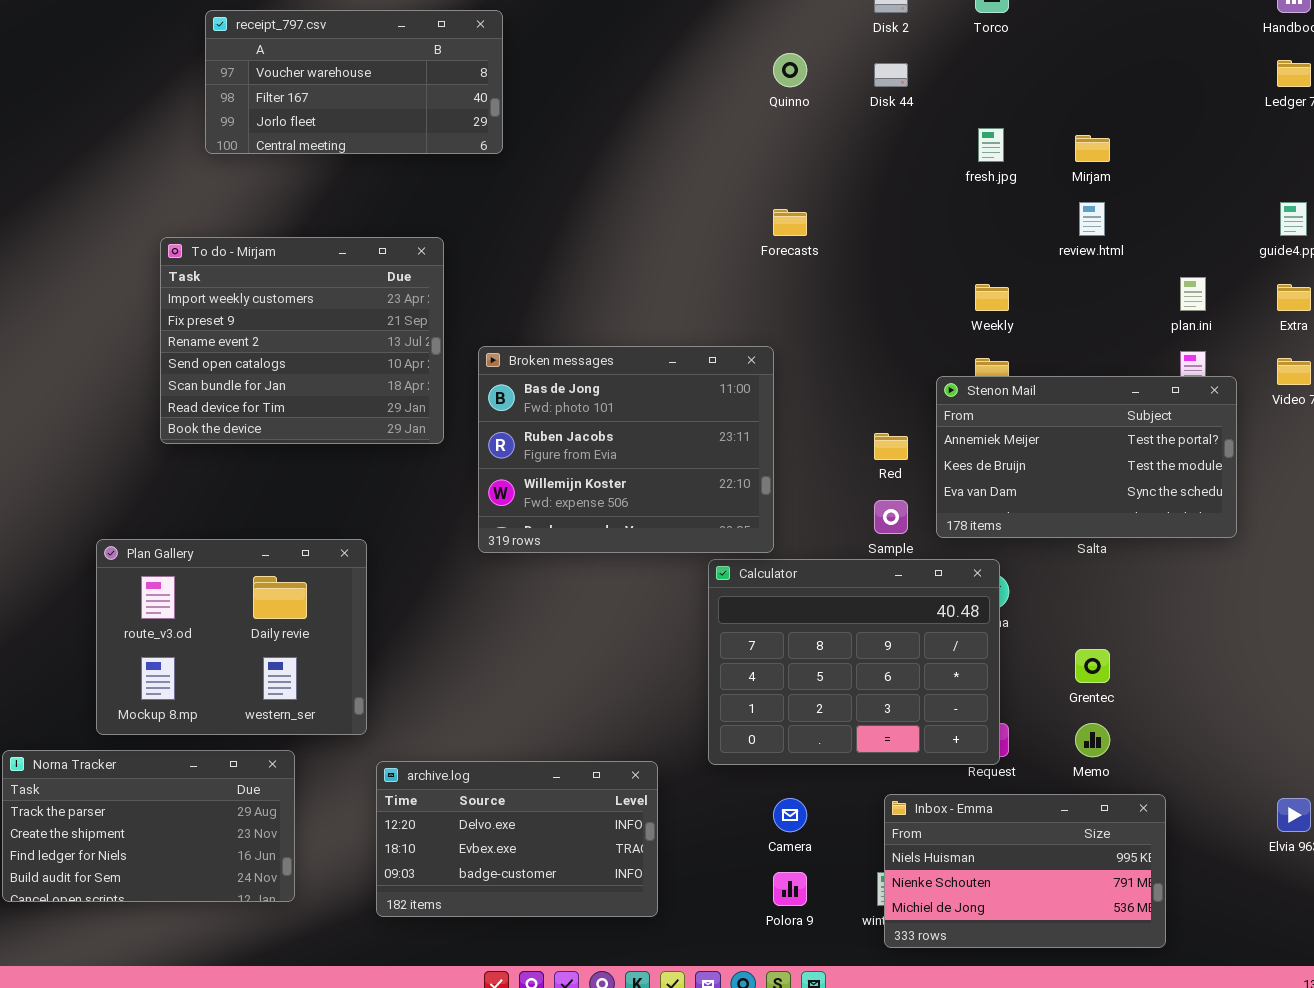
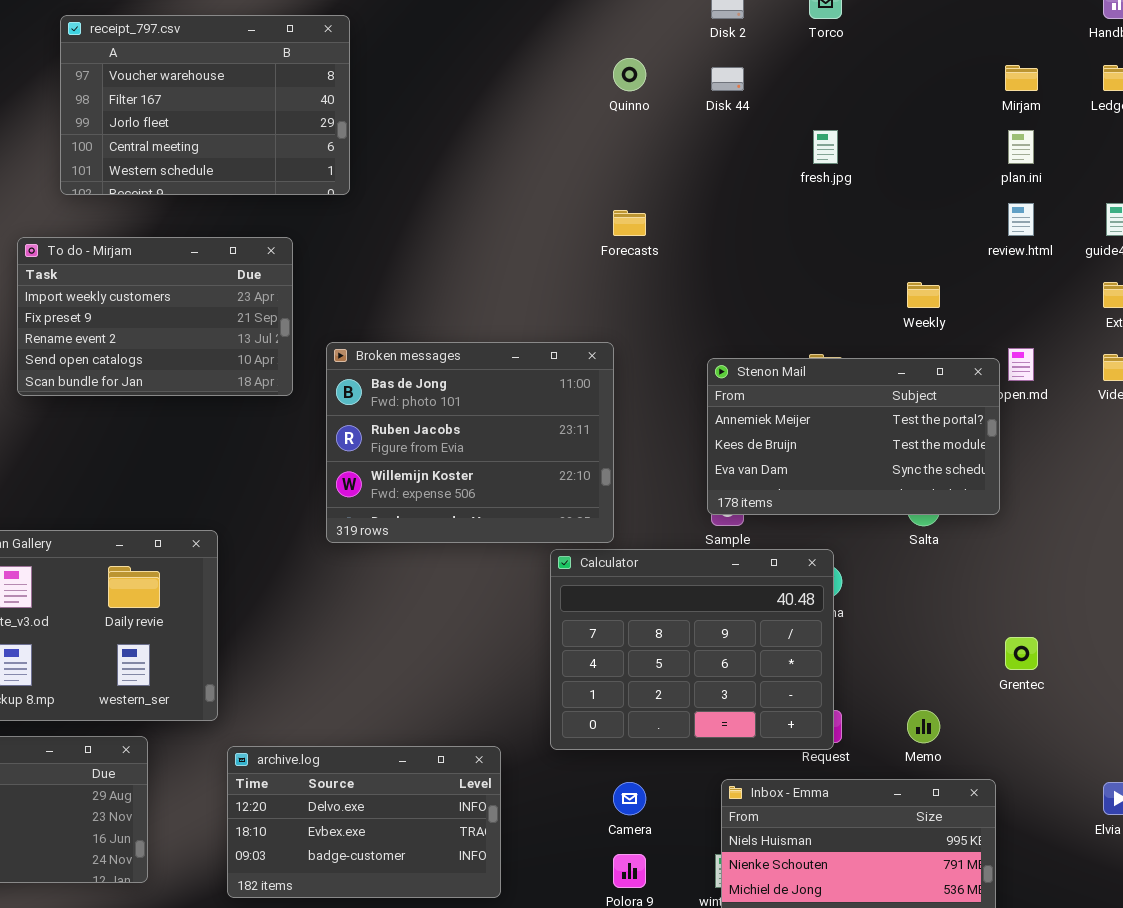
receipt_797.csv: [205,10,503,154] -> [60,15,350,195], resized
Mirjam: [1075,135,1110,162] -> [1005,65,1038,91], moved
review.html: [1079,202,1105,236] -> [1008,203,1034,236], moved
To do - Mirjam: [160,237,444,444] -> [17,237,293,396], resized
plan.ini: [1180,277,1206,311] -> [1008,130,1034,164], moved
Weekly: [975,284,1009,311] -> [907,282,940,308], moved
Stenon Mail: [936,376,1237,538] -> [707,358,1000,515], moved
Grentec: [1075,649,1110,683] -> [1005,637,1038,670], moved

